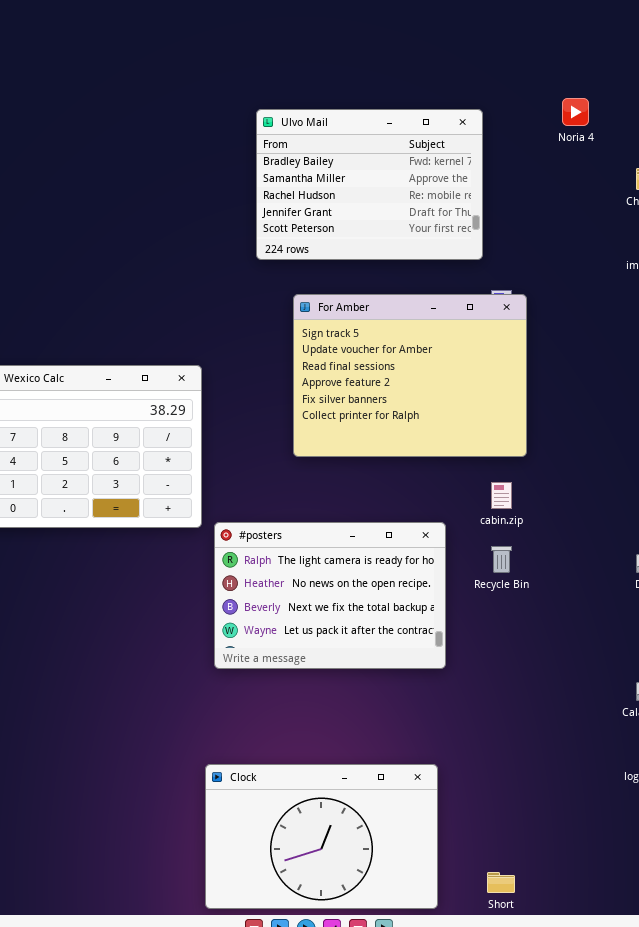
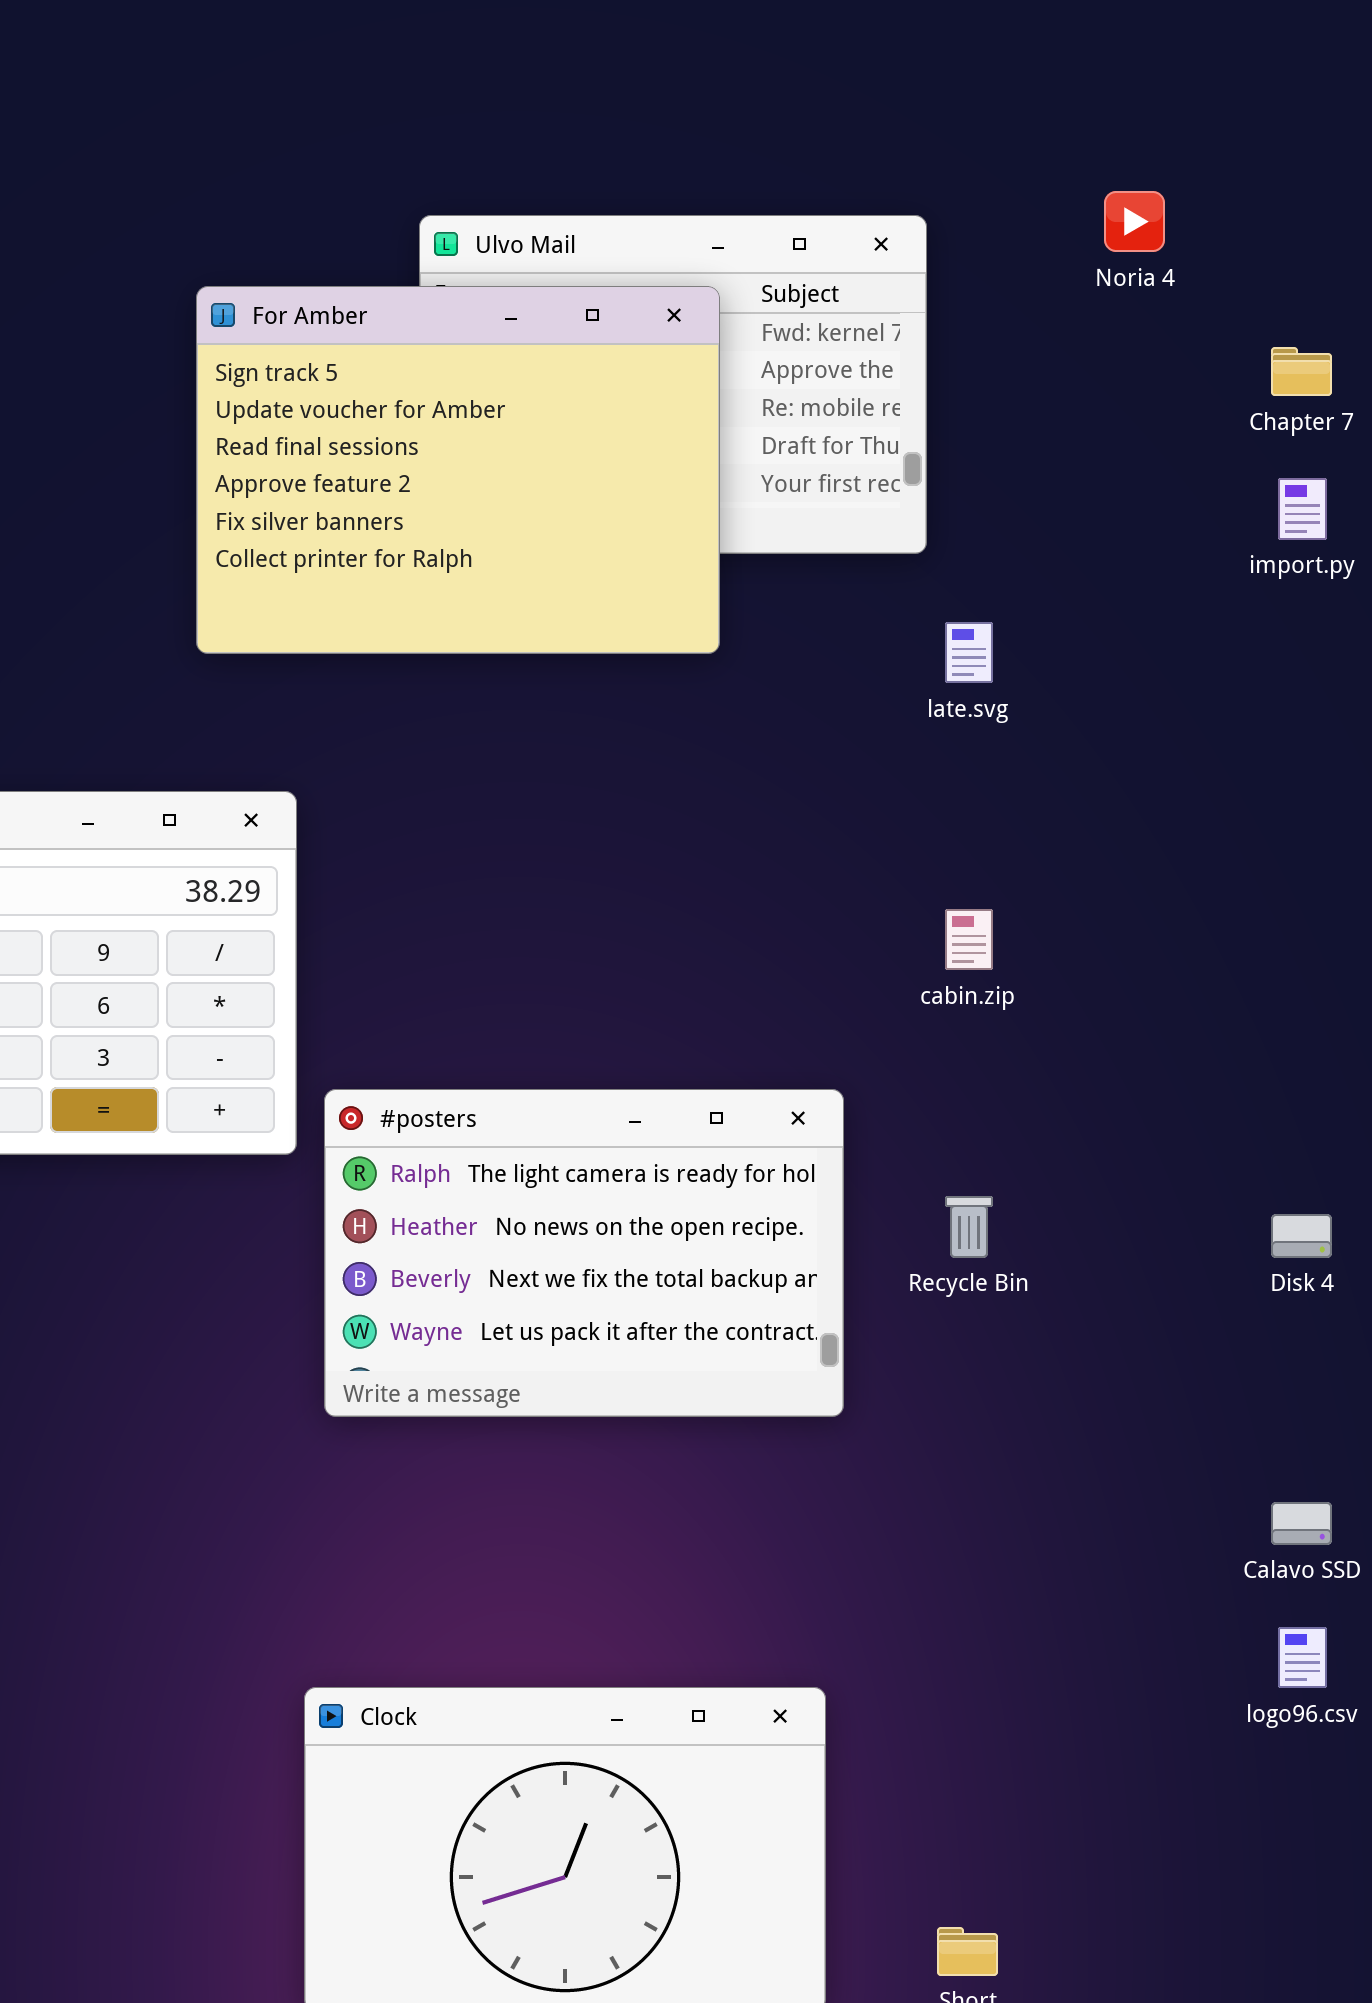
For Amber: [293,294,527,457] -> [196,286,720,654], moved
cabin.zip: [491,482,512,509] -> [945,909,993,970], moved
#posters: [214,522,446,669] -> [324,1089,844,1417], moved

